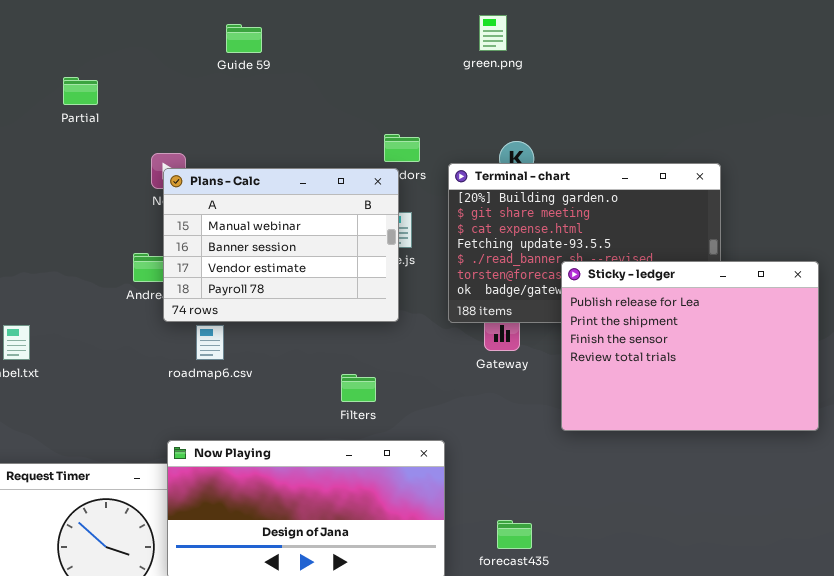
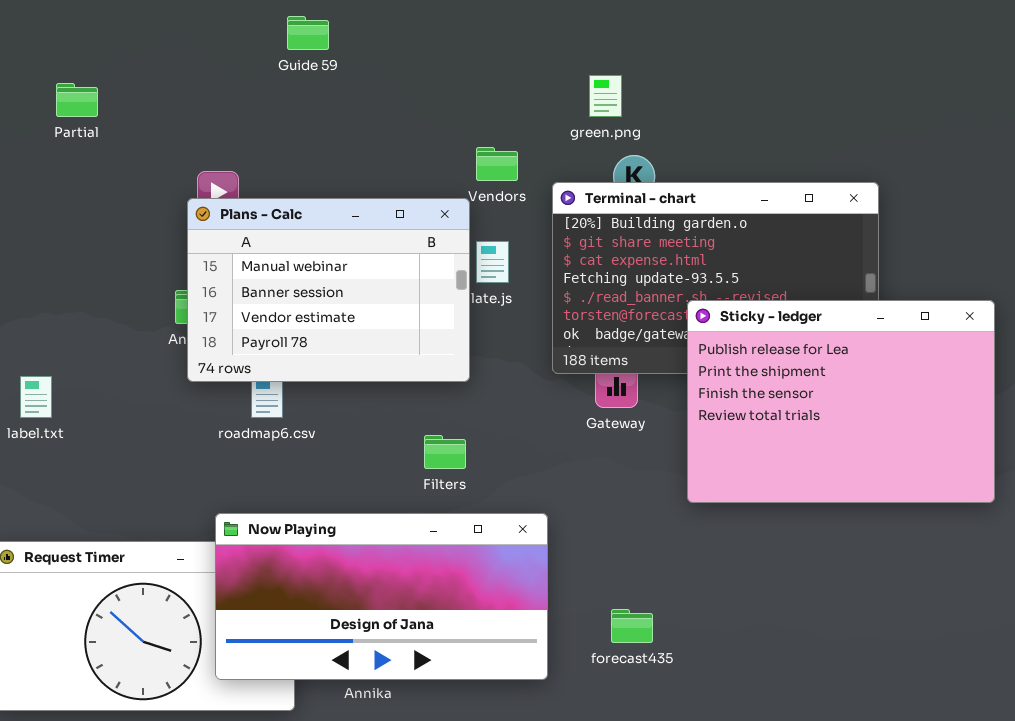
green.png: [479,15,507,51] -> [589,75,622,117], moved
Partial: [63,77,98,105] -> [56,83,98,117], moved
Plans - Calc: [163,168,399,322] -> [187,198,470,382], moved

